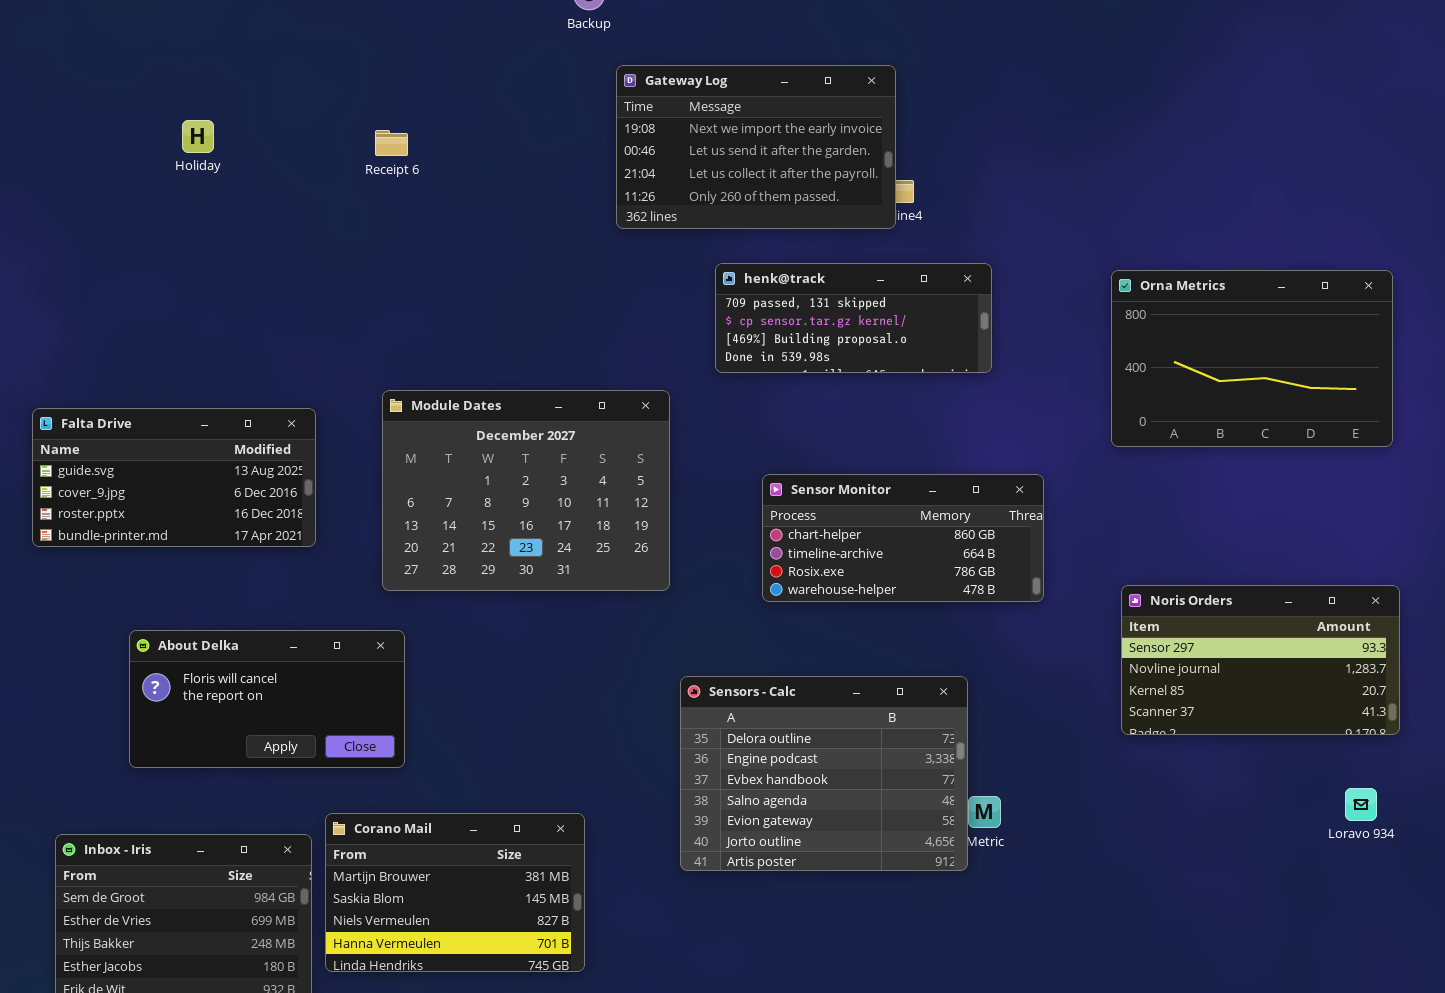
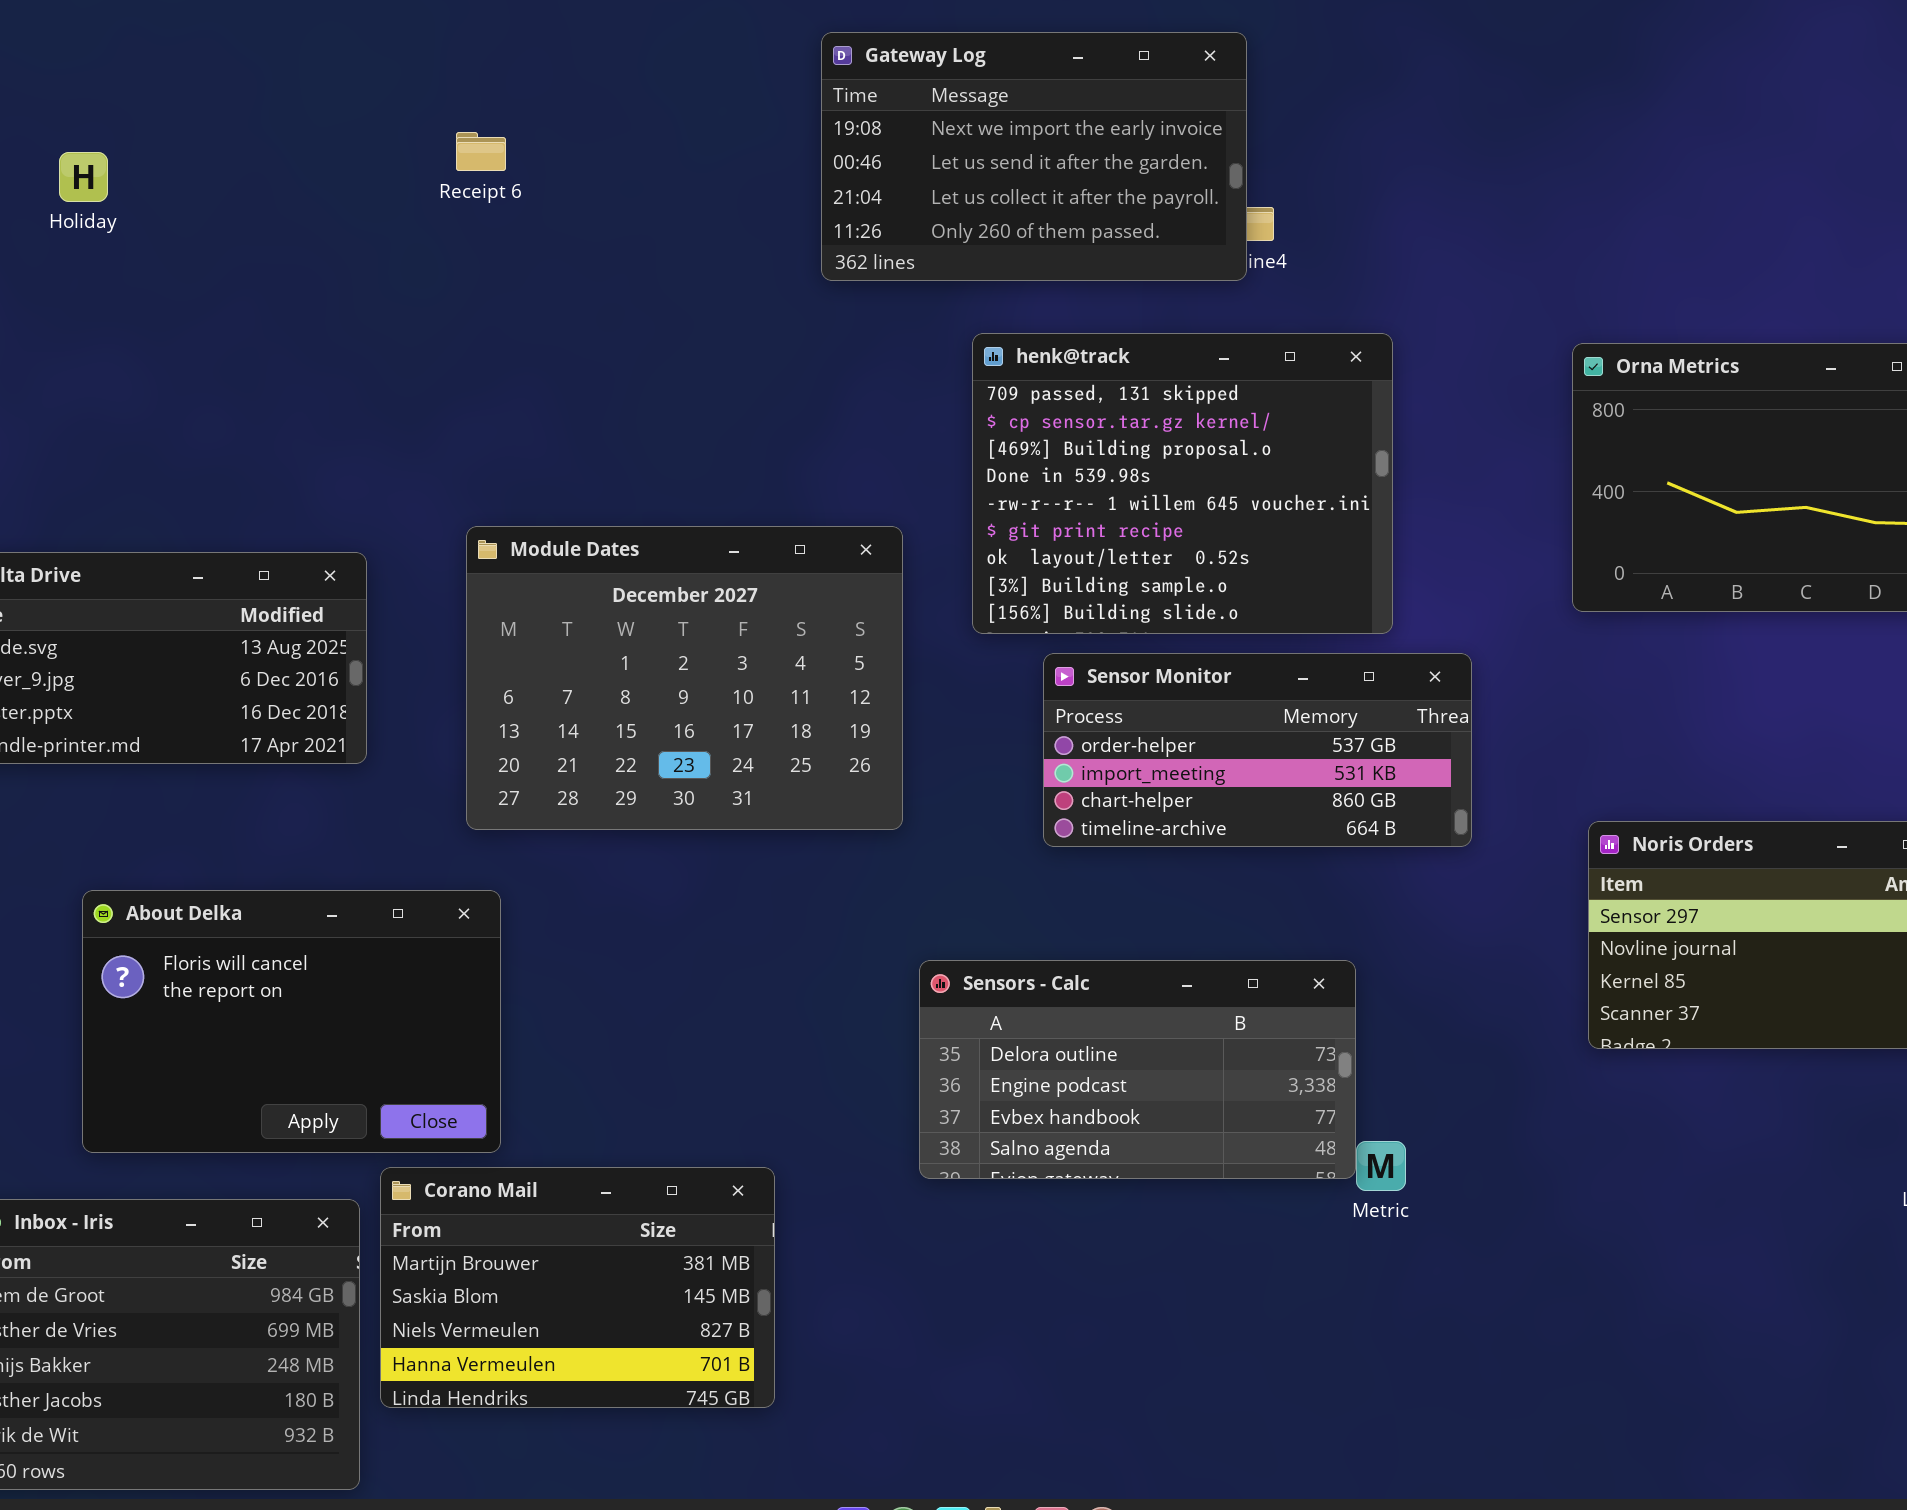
Holiday: [182,120,214,153] -> [59,152,108,202], moved
henk@track: [715,263,992,373] -> [972,333,1393,634], resized
Sensor Monitor: [762,474,1044,602] -> [1043,653,1472,847], scrolled up 2 rows
About Delka: [129,630,405,768] -> [82,890,501,1153], resized
Sensors - Calc: [680,676,968,871] -> [919,960,1356,1179], resized

